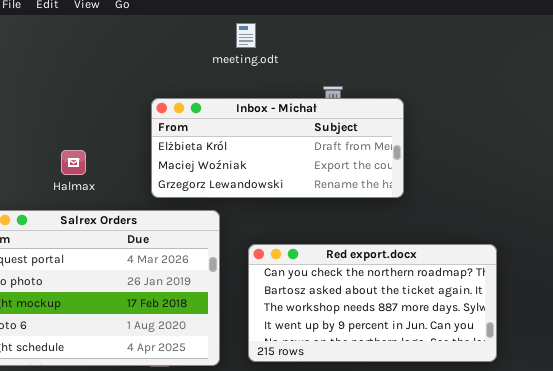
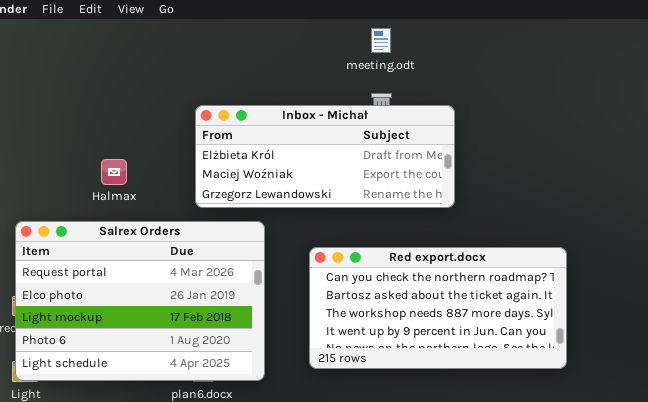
meeting.odt: [236,23,256,48] -> [371,28,391,53], moved
Red export.docx: [248,244,497,362] -> [309,247,567,369], moved

